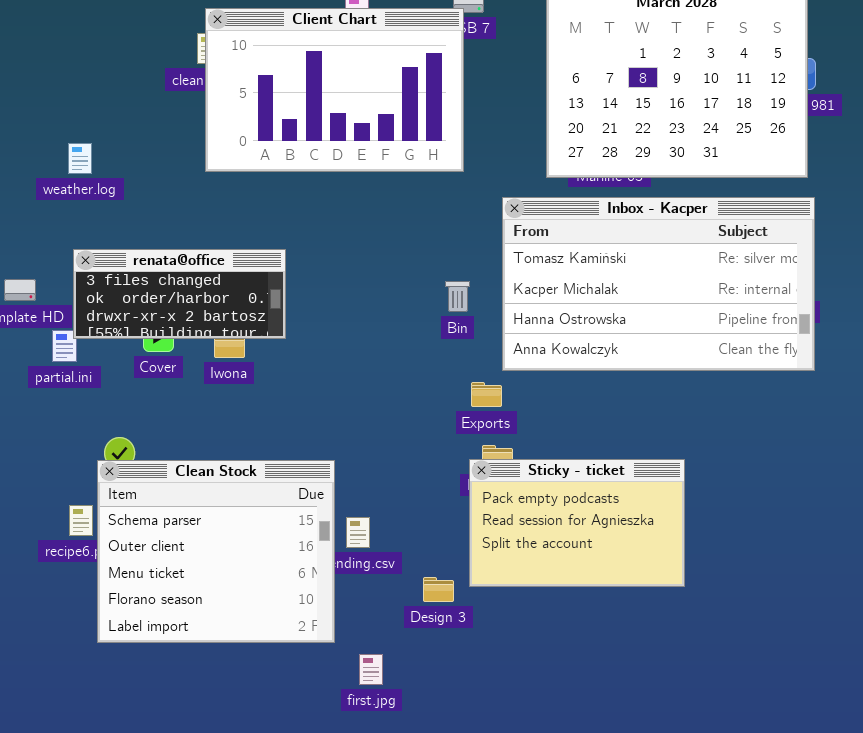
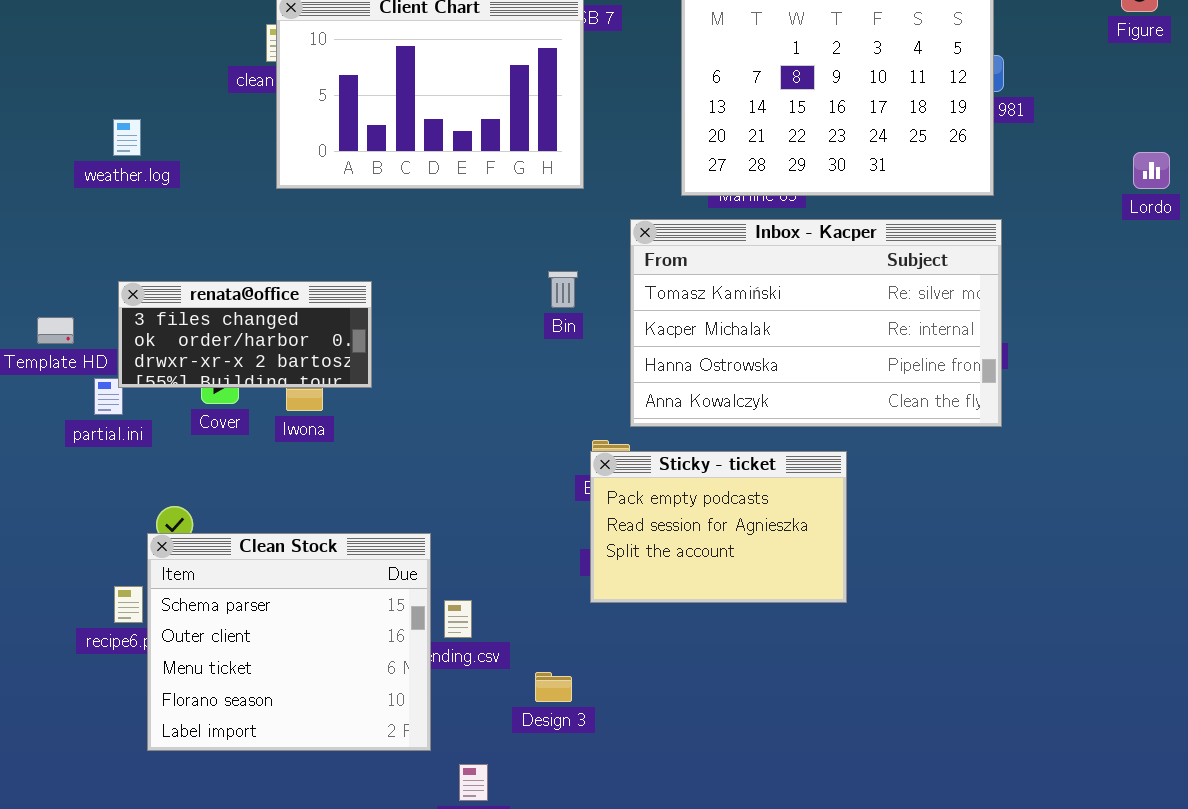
weather.log: [68,143,92,174] -> [113,119,141,156], moved
Bin: [445,281,470,312] -> [548,271,578,308], moved
Sticky - ticket: [469,459,685,587] -> [590,451,847,603], moved

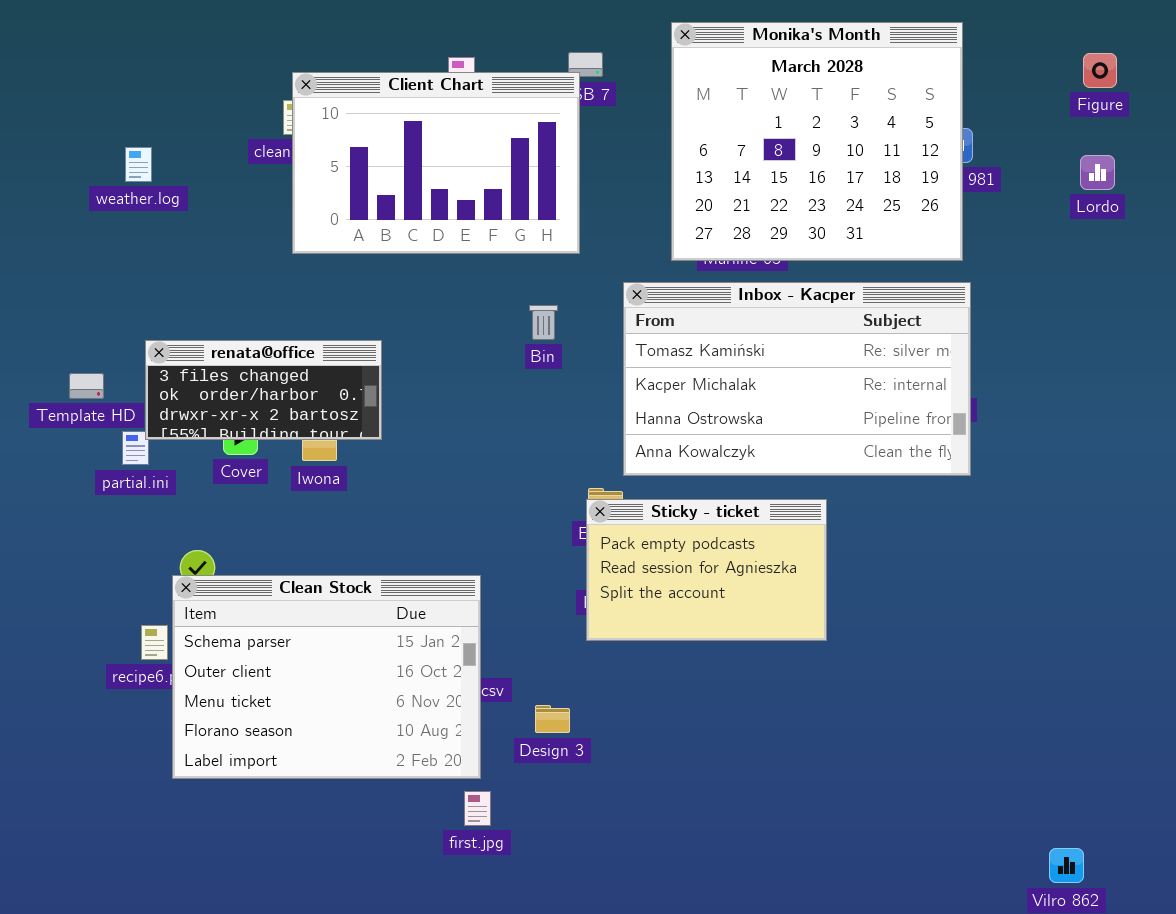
weather.log: [113,119,141,156] -> [125,147,152,182], moved
Lordo: [1133,152,1170,189] -> [1080,155,1115,190], moved
Bin: [548,271,578,308] -> [529,305,558,340], moved
Clean Stock: [147,533,431,751] -> [172,575,481,779], resized

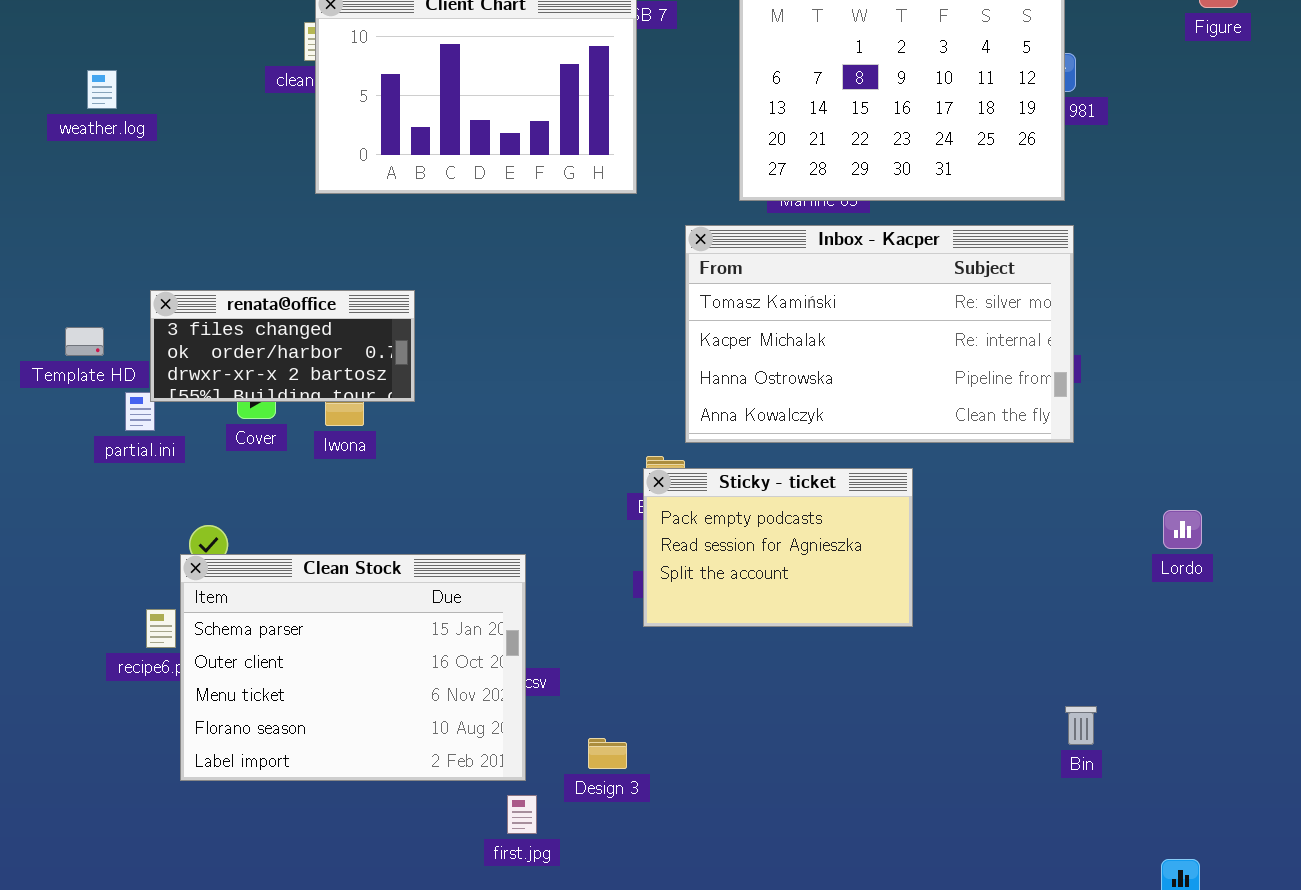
weather.log: [125,147,152,182] -> [87,70,117,109], moved
Lordo: [1080,155,1115,190] -> [1163,510,1202,549], moved
Bin: [529,305,558,340] -> [1065,706,1097,745], moved
Design 3: [535,705,570,733] -> [588,738,627,769], moved

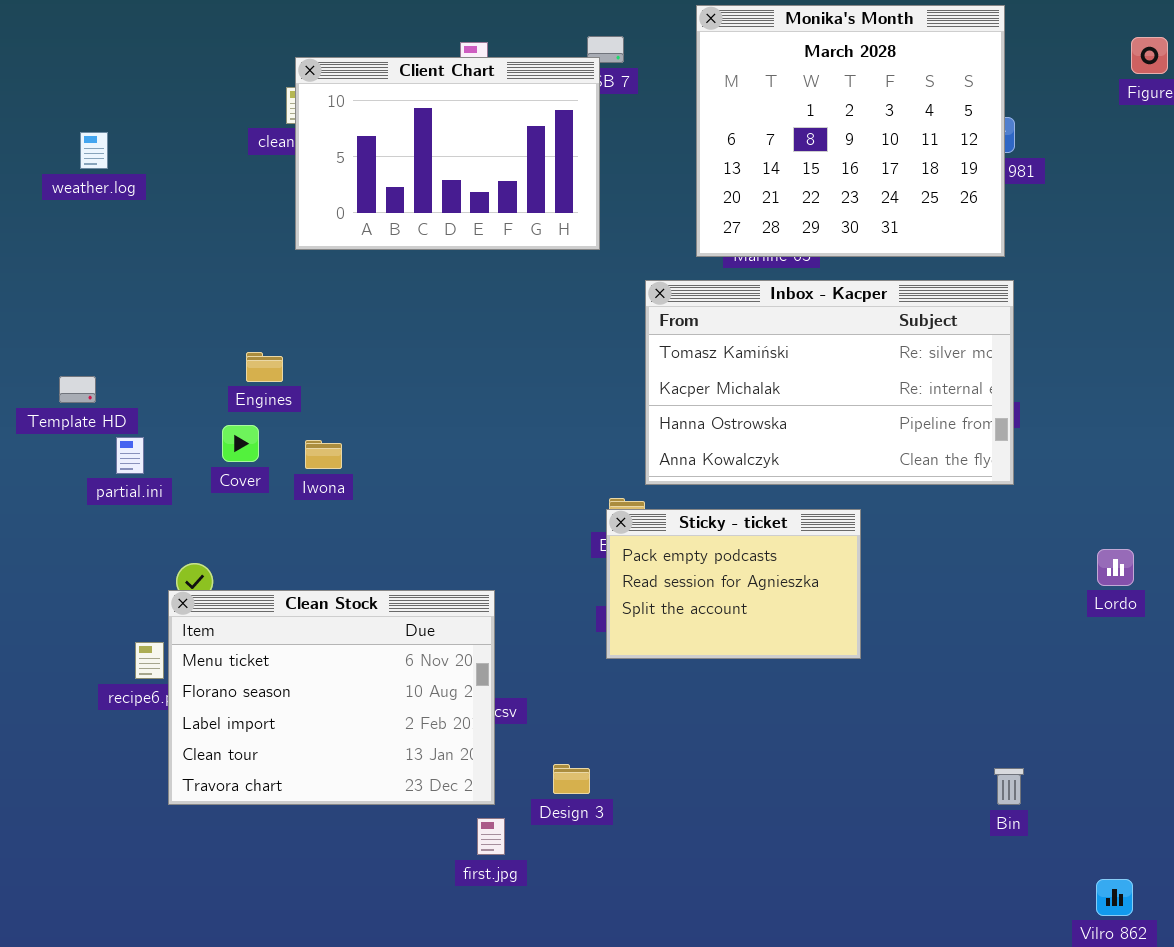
renata@office: [150,290,415,402] -> none, closed
Clean Stock: [180,554,526,781] -> [168,590,495,805], scrolled down 2 rows
Bin: [1065,706,1097,745] -> [994,768,1024,805], moved

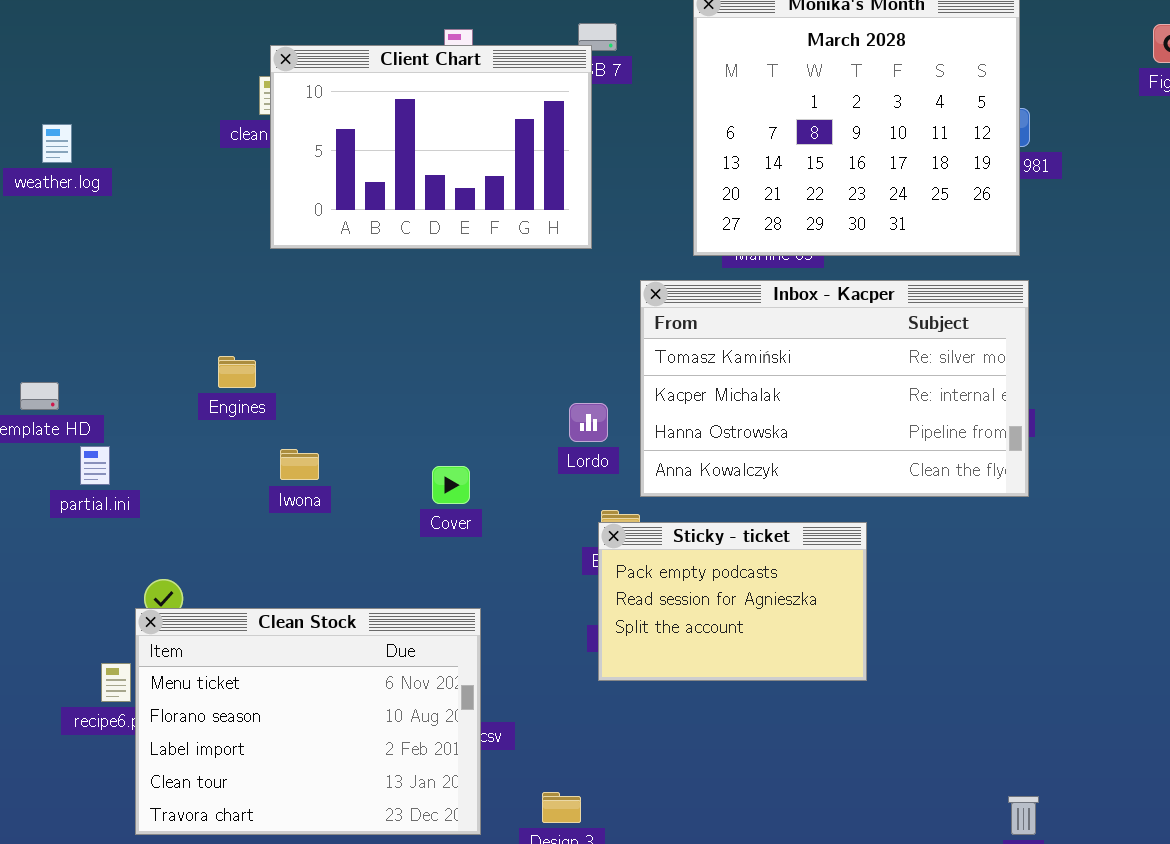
Cover: [222,425,259,462] -> [432,466,470,504], moved
Lordo: [1097,549,1134,586] -> [569,403,608,442], moved

